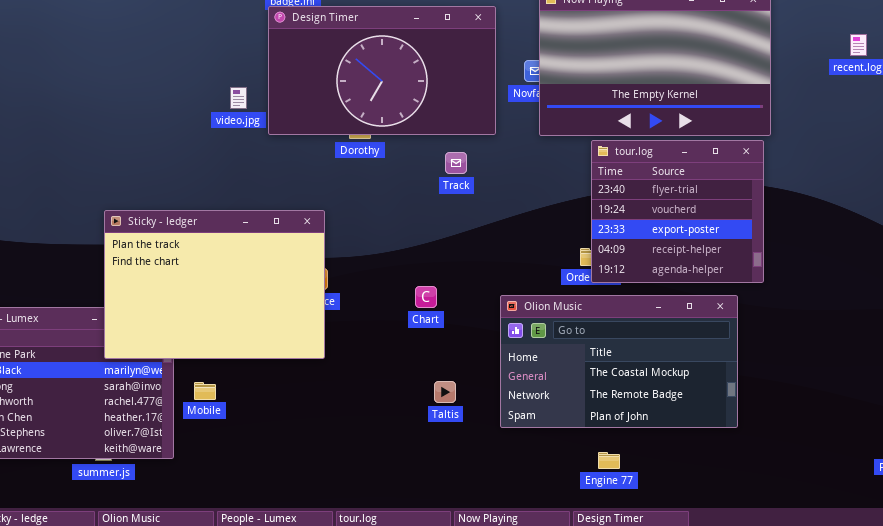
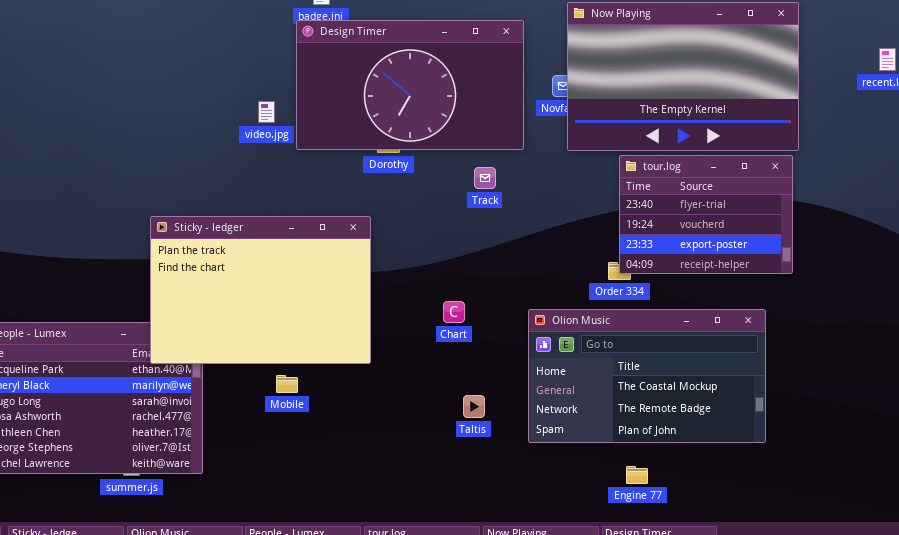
tour.log: [591,140,764,283] -> [619,155,793,274], resized
Sticky - ledger: [104,210,325,359] -> [150,216,371,364], moved
Mobile: [194,382,216,400] -> [276,375,298,393], moved

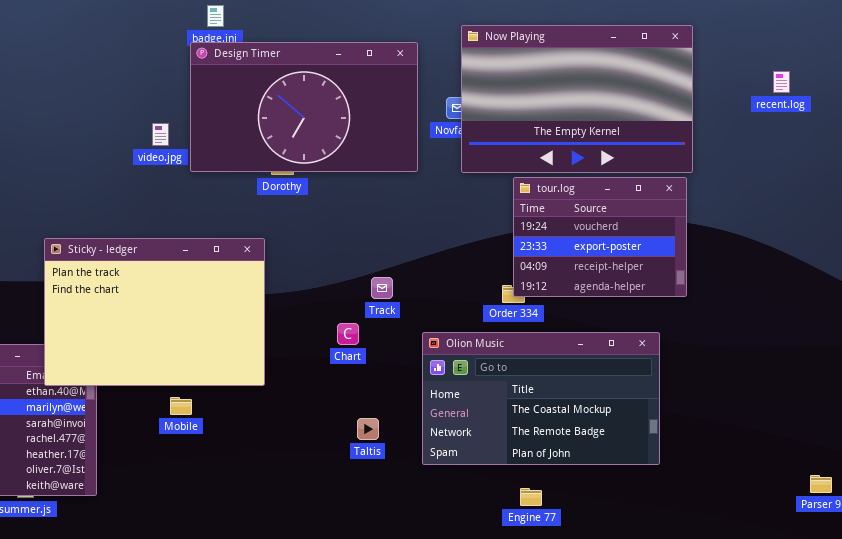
tour.log: [619,155,793,274] -> [513,177,687,297], scrolled down 1 row
Track: [474,167,496,189] -> [371,277,393,299], moved

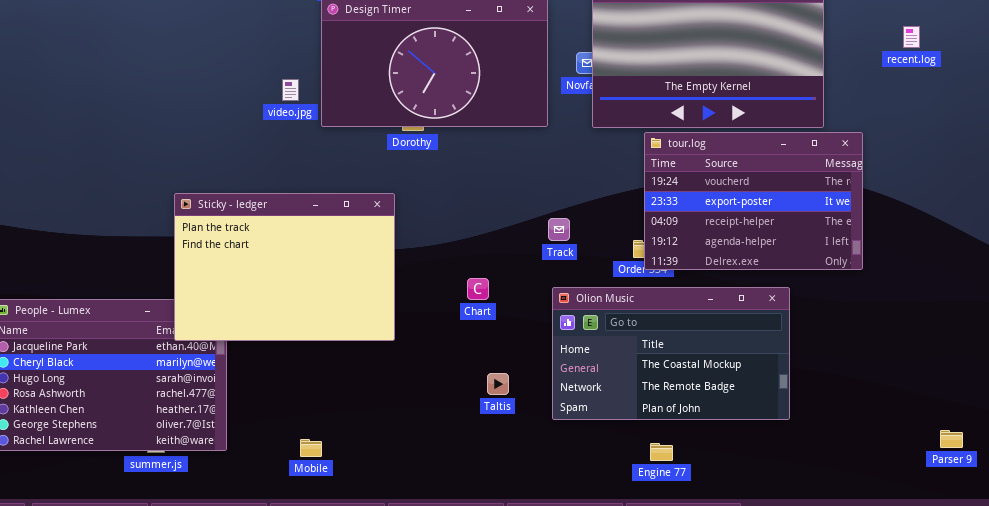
tour.log: [513,177,687,297] -> [644,132,863,270], resized
Track: [371,277,393,299] -> [548,218,570,241], moved
Mobile: [170,397,192,415] -> [300,439,322,457], moved

